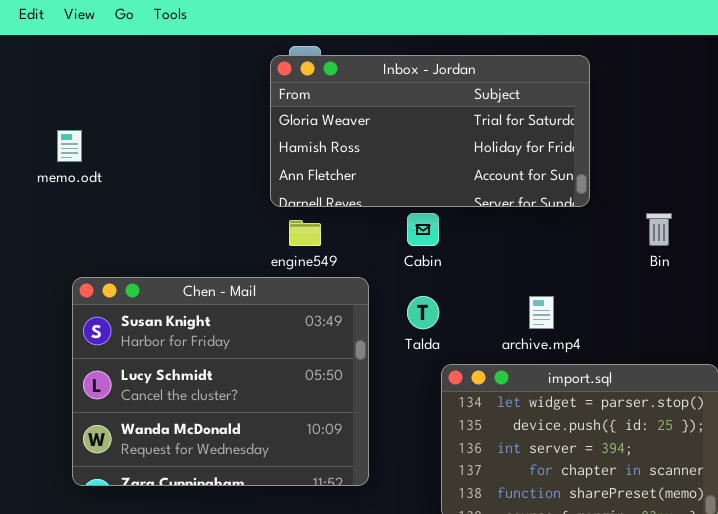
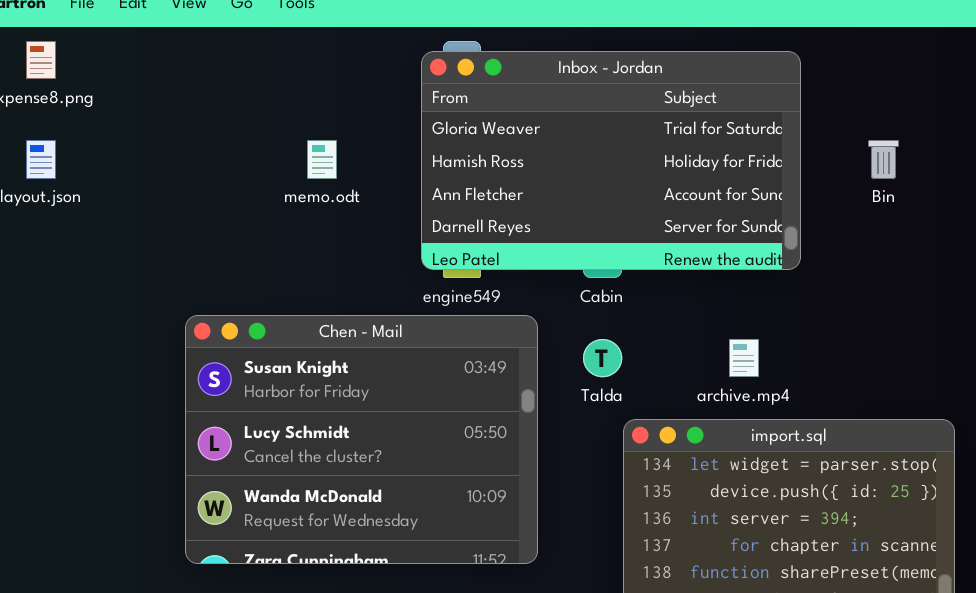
Inbox - Jordan: [270,55,590,207] -> [421,51,801,270], resized
memo.odt: [57,130,82,162] -> [307,140,337,179], moved
Bin: [646,213,672,246] -> [868,140,899,179], moved

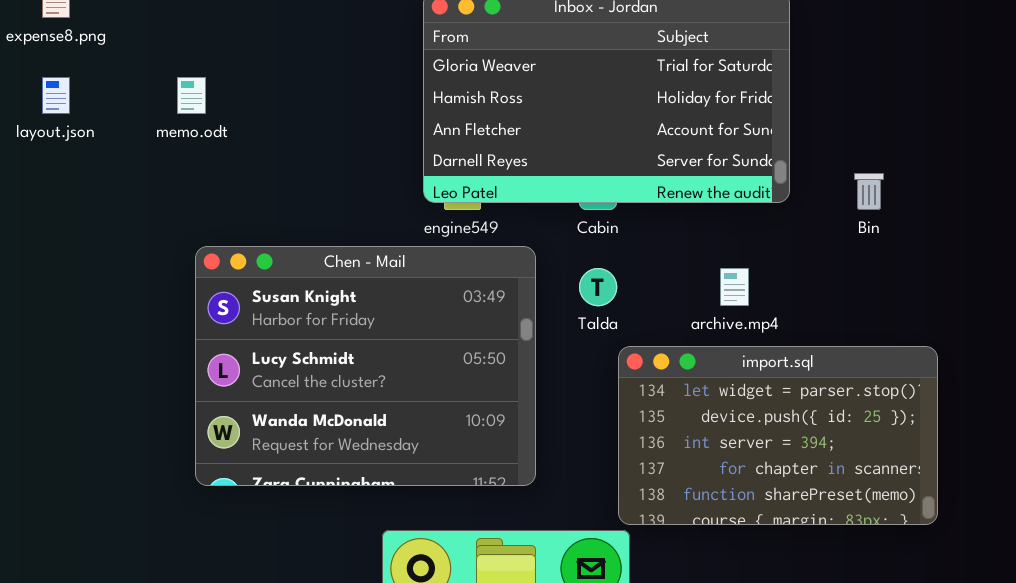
memo.odt: [307,140,337,179] -> [177,77,206,114], moved
Bin: [868,140,899,179] -> [854,173,884,210], moved

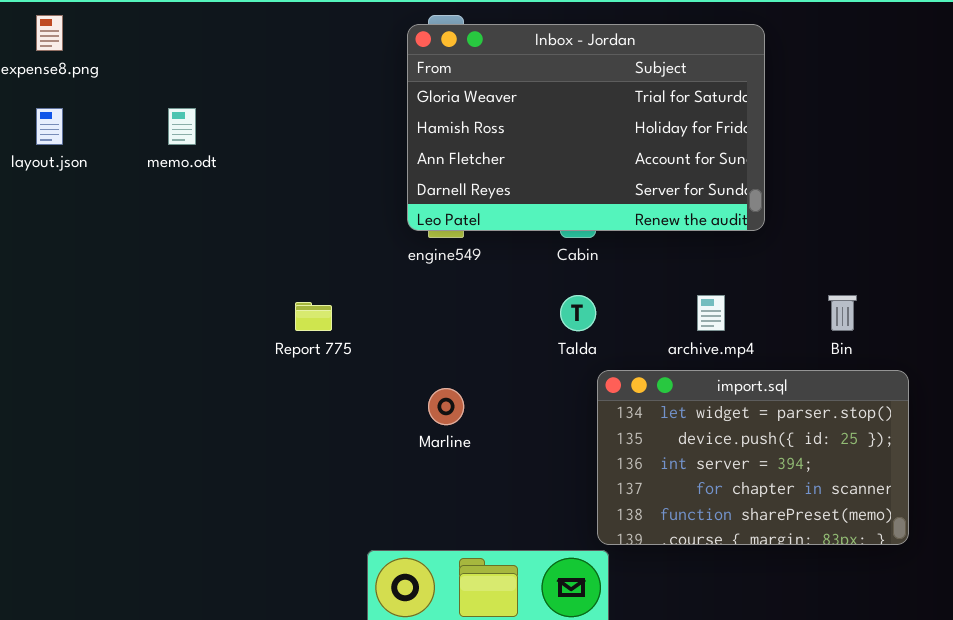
Bin: [854,173,884,210] -> [828,295,857,331], moved
Chen - Mail: [195,246,536,486] -> none, closed

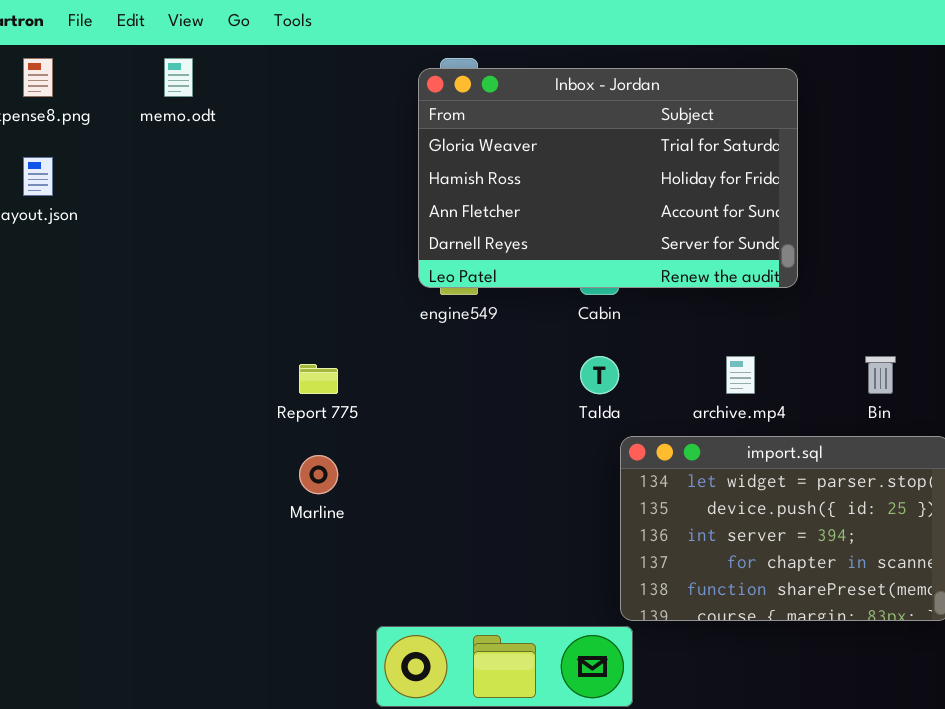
memo.odt: [168,108,196,145] -> [164,58,193,97], moved
Marline: [428,388,464,425] -> [299,455,338,494], moved

